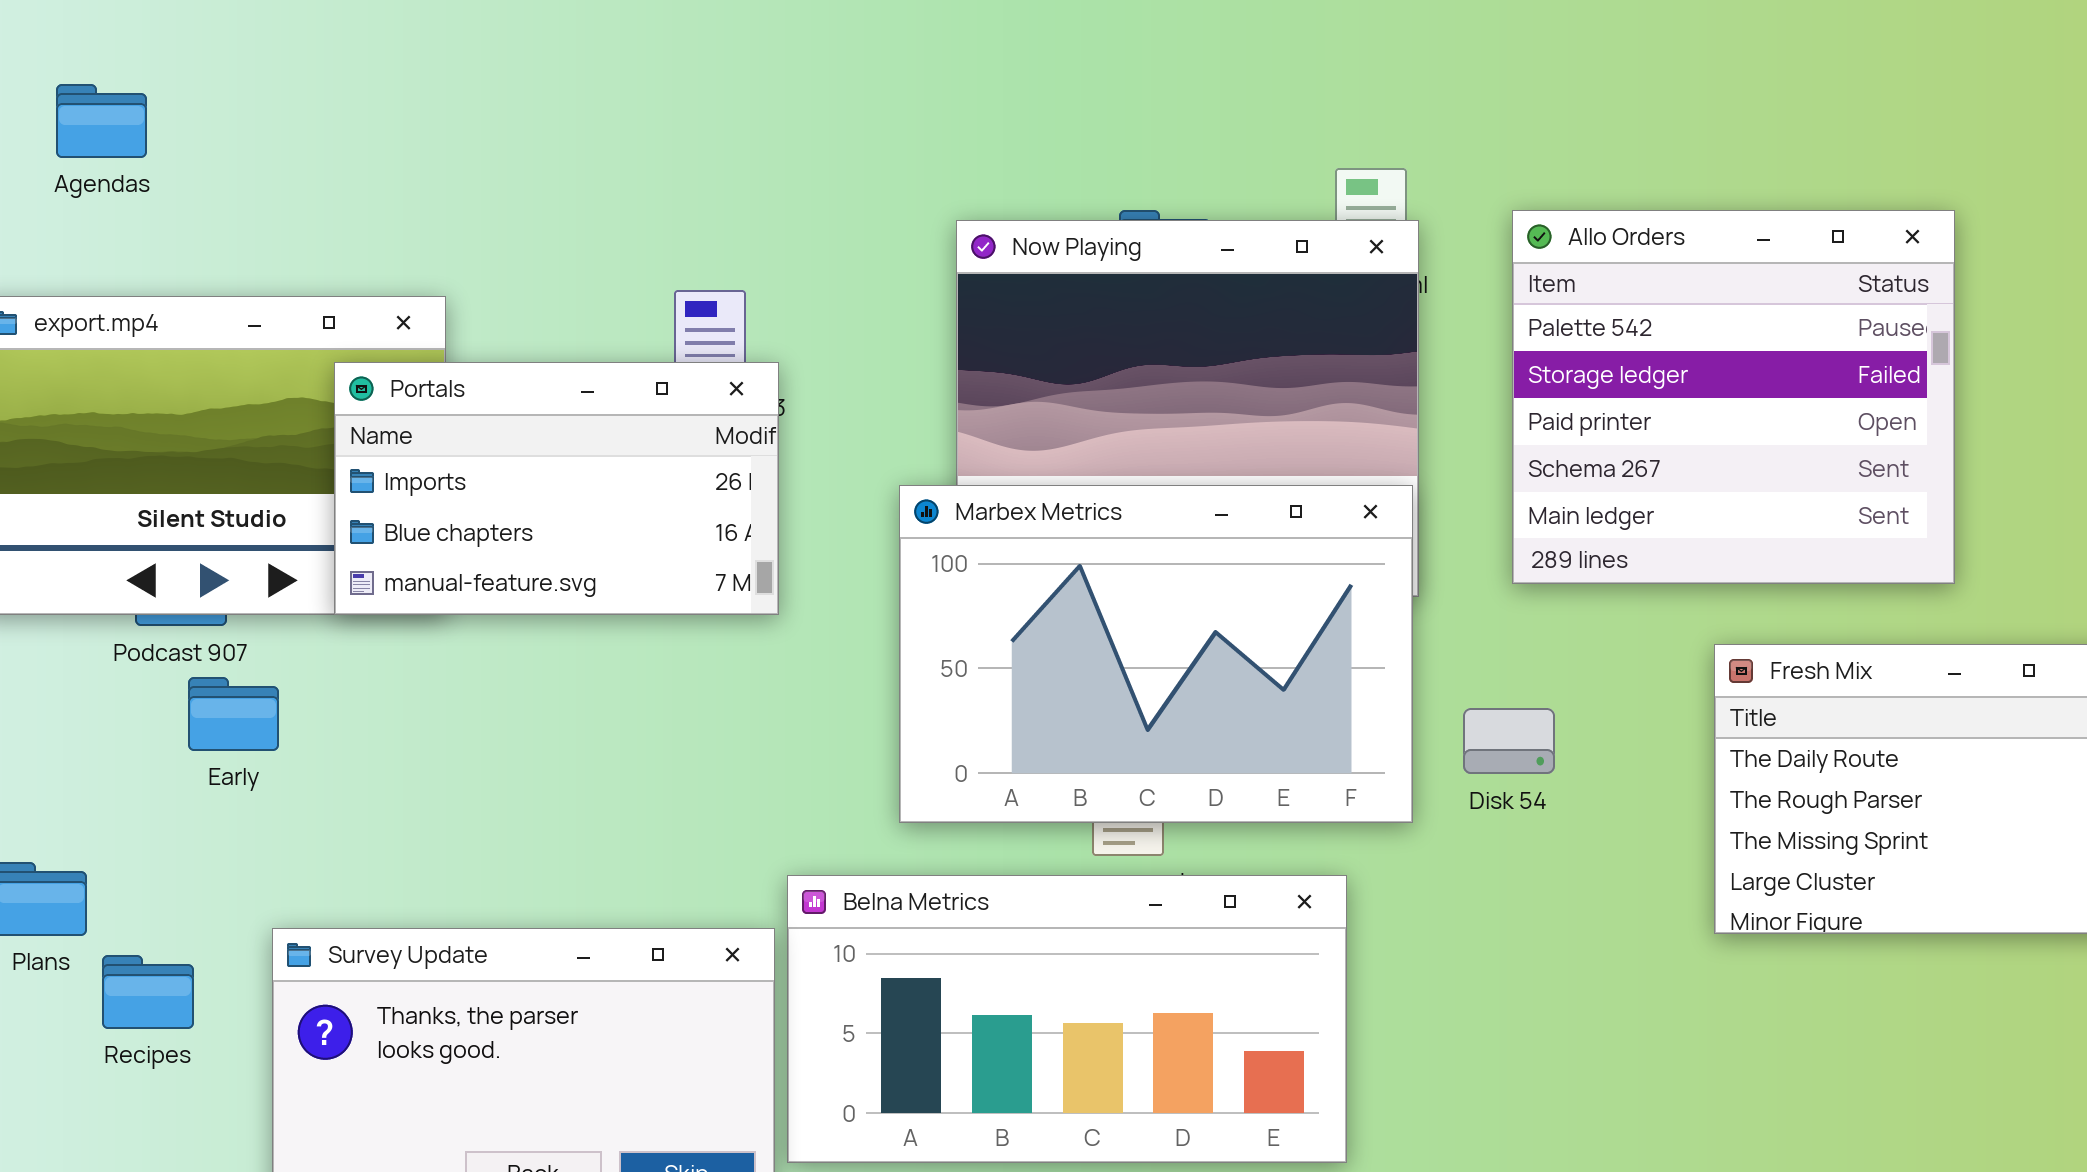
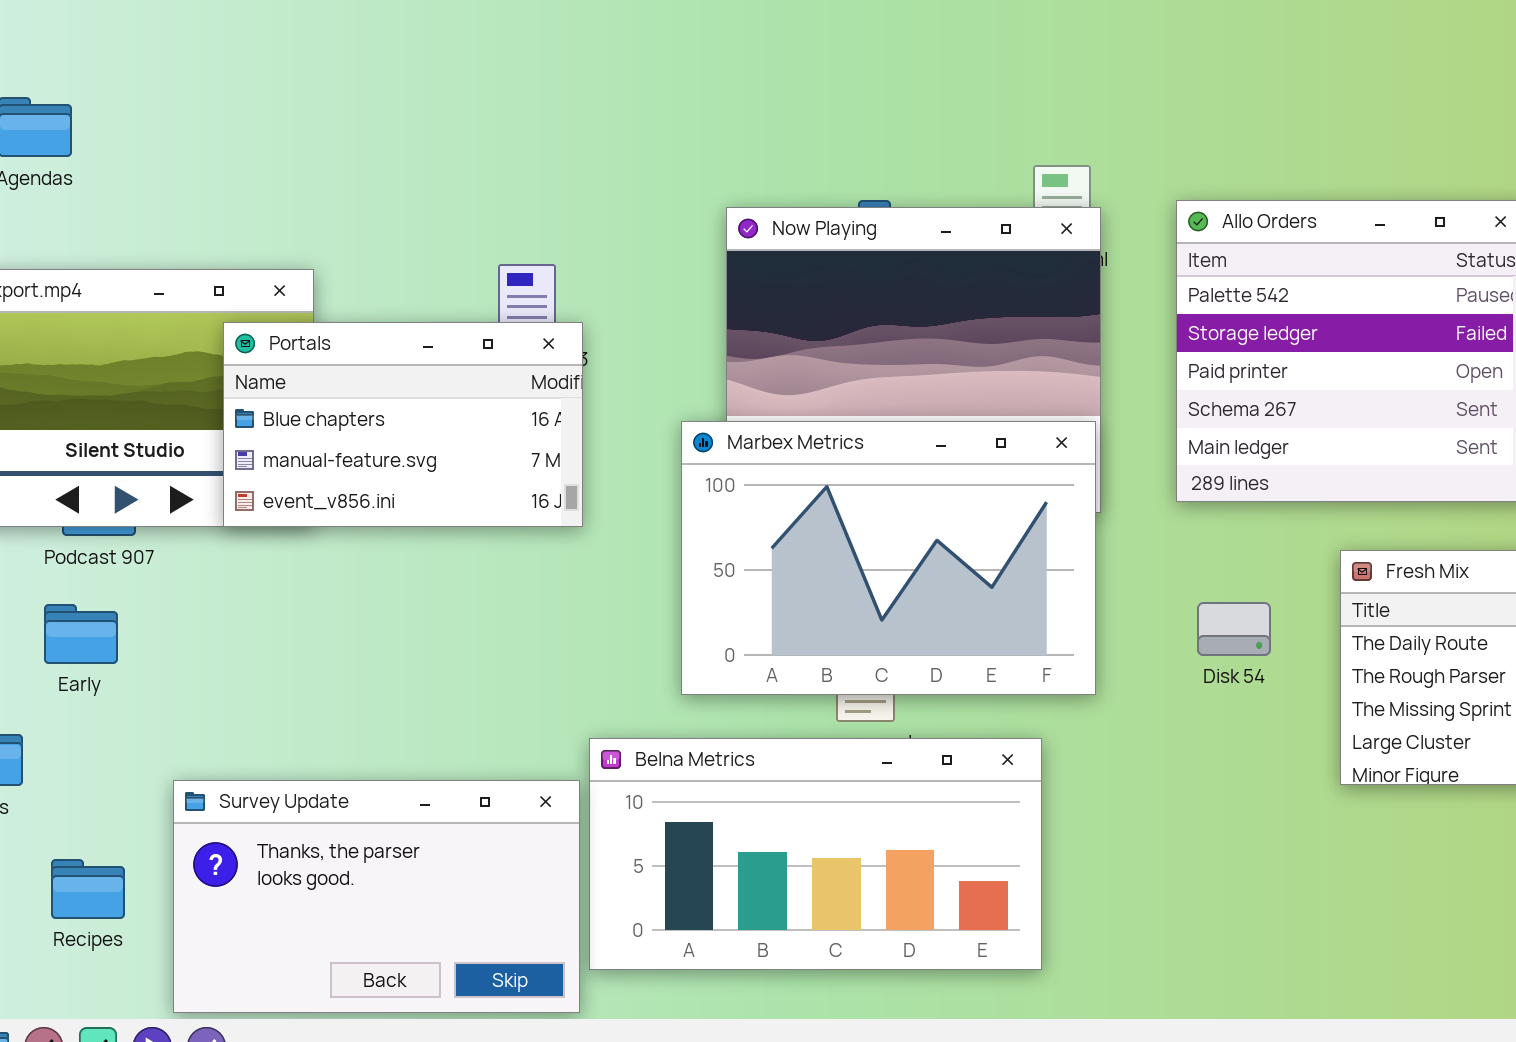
Portals: [334,362,779,615] -> [223,322,583,527], scrolled down 1 row
Early: [188,677,279,751] -> [44,604,118,664], moved
Disk 54: [1463,708,1555,774] -> [1197,602,1271,656], moved
Recipes: [102,955,194,1029] -> [51,859,125,919], moved

